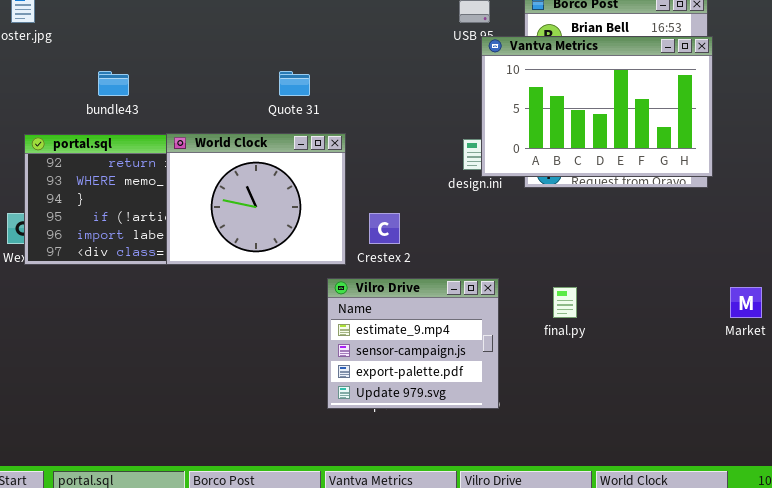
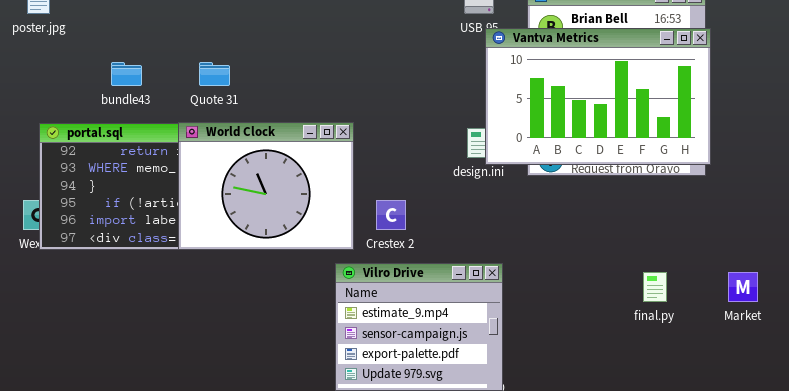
Quote 31: [279,71,310,96] -> [199,62,230,86], moved
final.py: [553,287,577,318] -> [643,272,667,302], moved

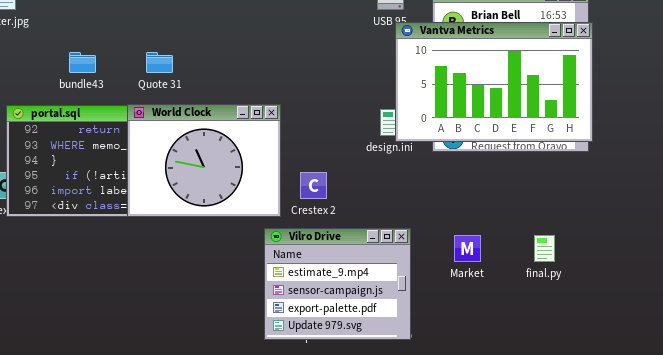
Market: [728,272,758,302] -> [454,235,481,262], moved

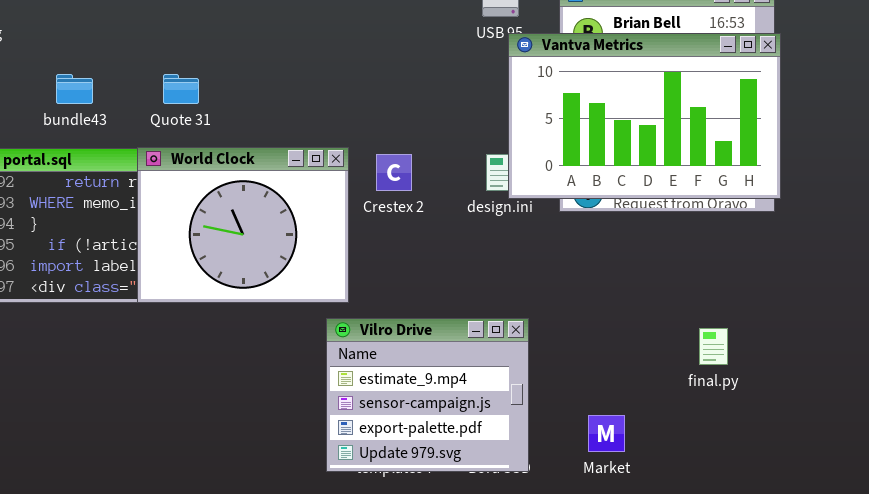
Crestex 2: [300,172,327,199] -> [376,154,412,191], moved
Market: [454,235,481,262] -> [588,415,625,452], moved

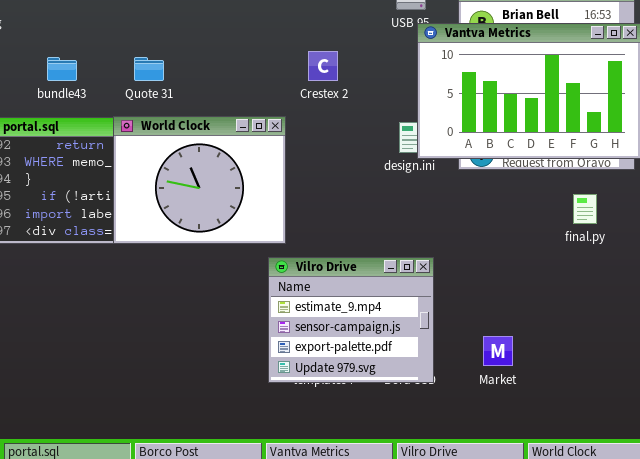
Crestex 2: [376,154,412,191] -> [308,51,338,81], moved
final.py: [699,328,728,365] -> [573,194,597,224], moved

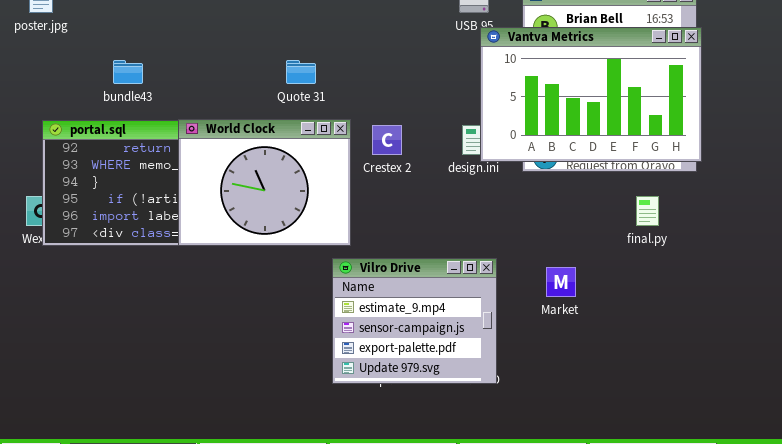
Crestex 2: [308,51,338,81] -> [372,125,402,155], moved
Quote 31: [134,57,164,81] -> [286,60,316,84], moved
Market: [483,336,513,366] -> [546,267,576,297], moved

